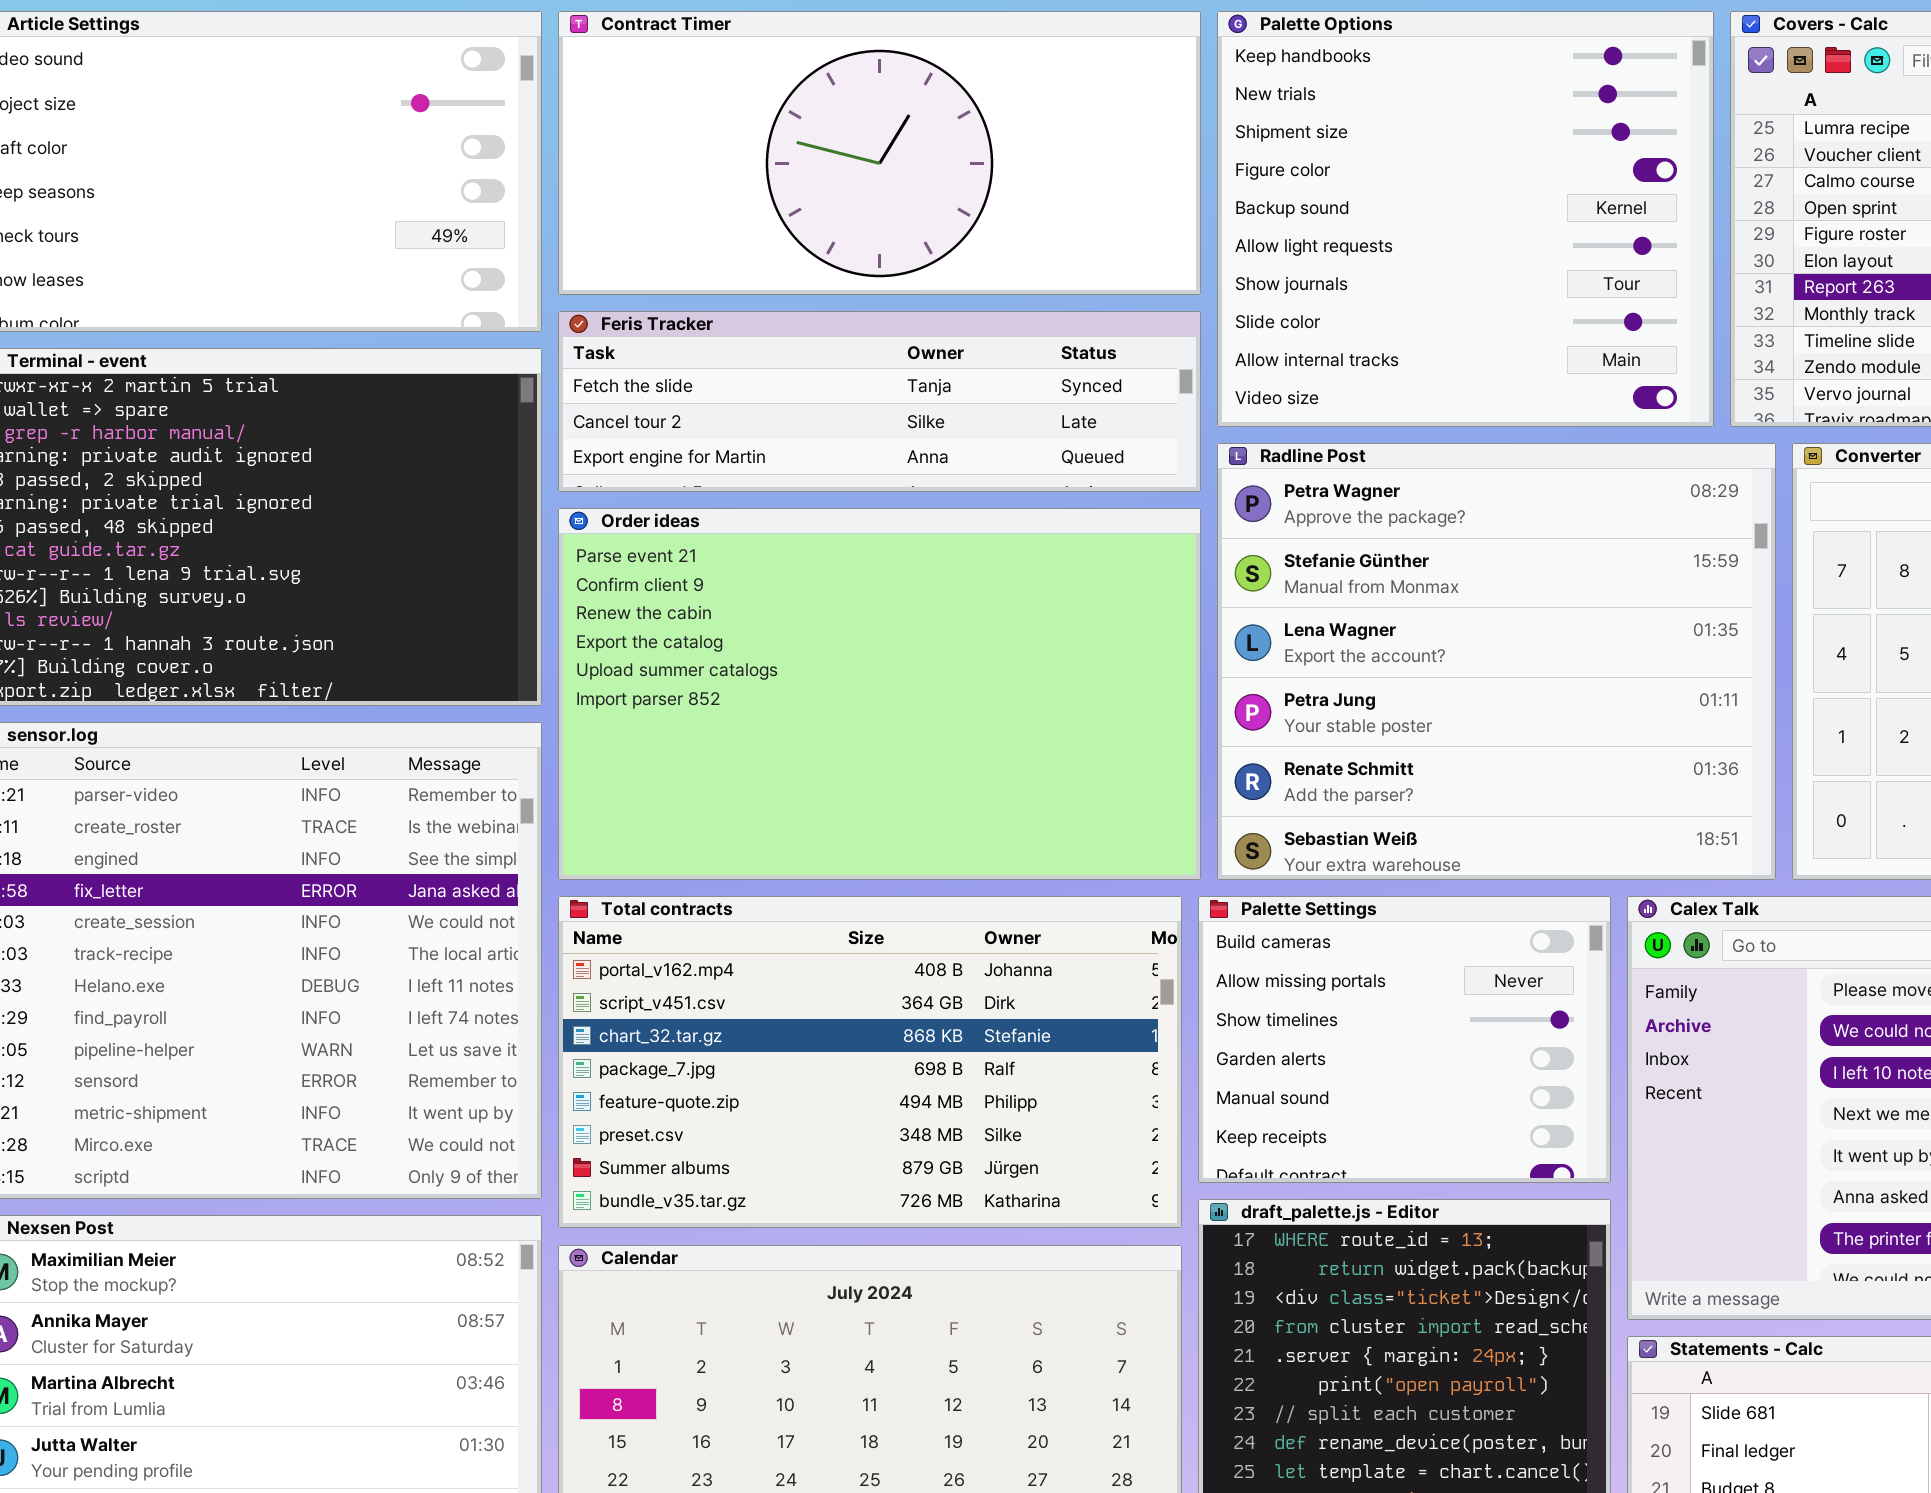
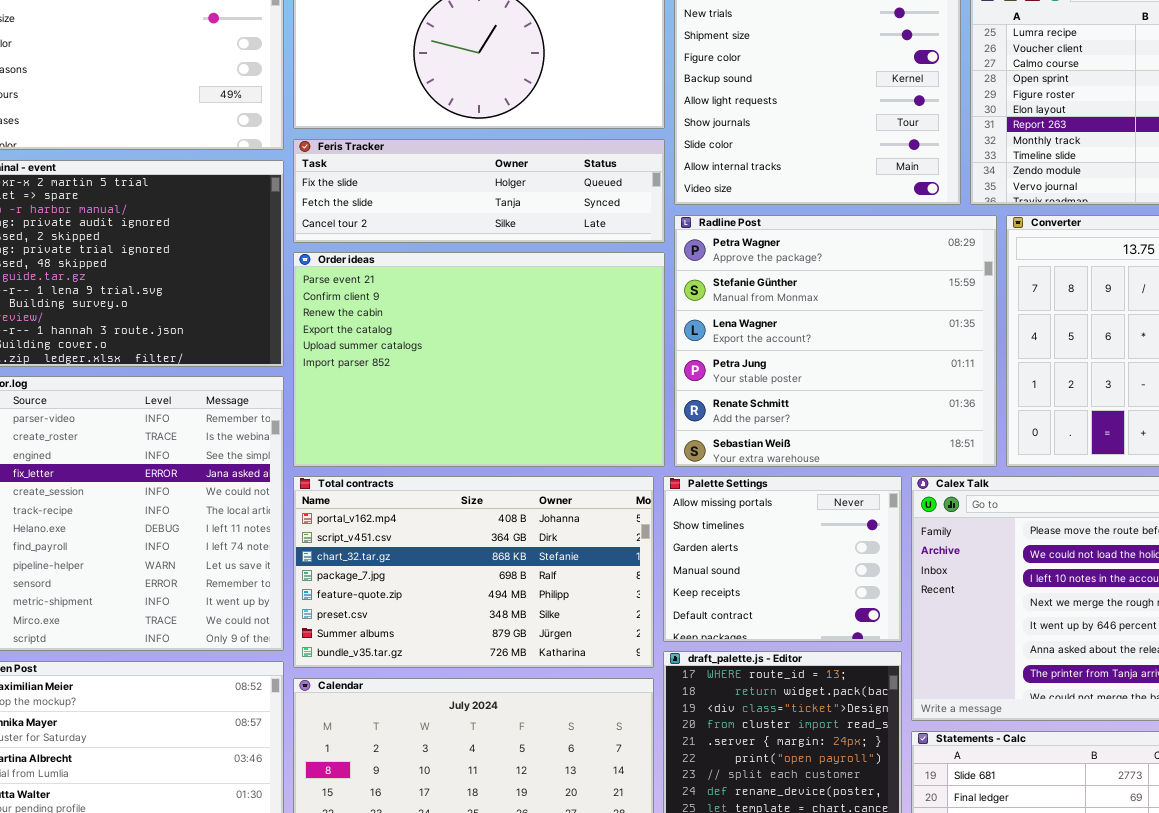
Feris Tracker: [558,311,1201,492] -> [293,139,665,243], scrolled up 1 row
Palette Settings: [1198,896,1611,1183] -> [663,476,902,642], scrolled down 1 row

